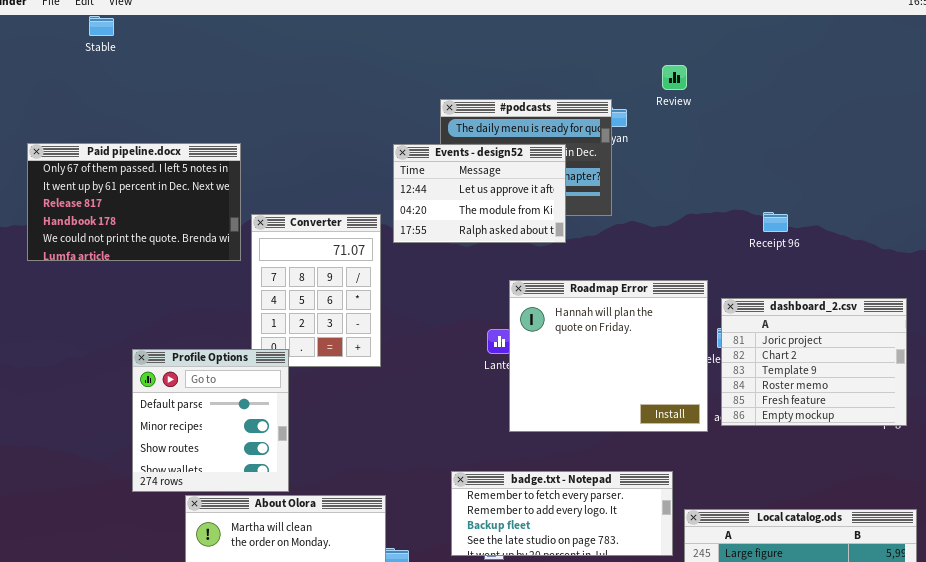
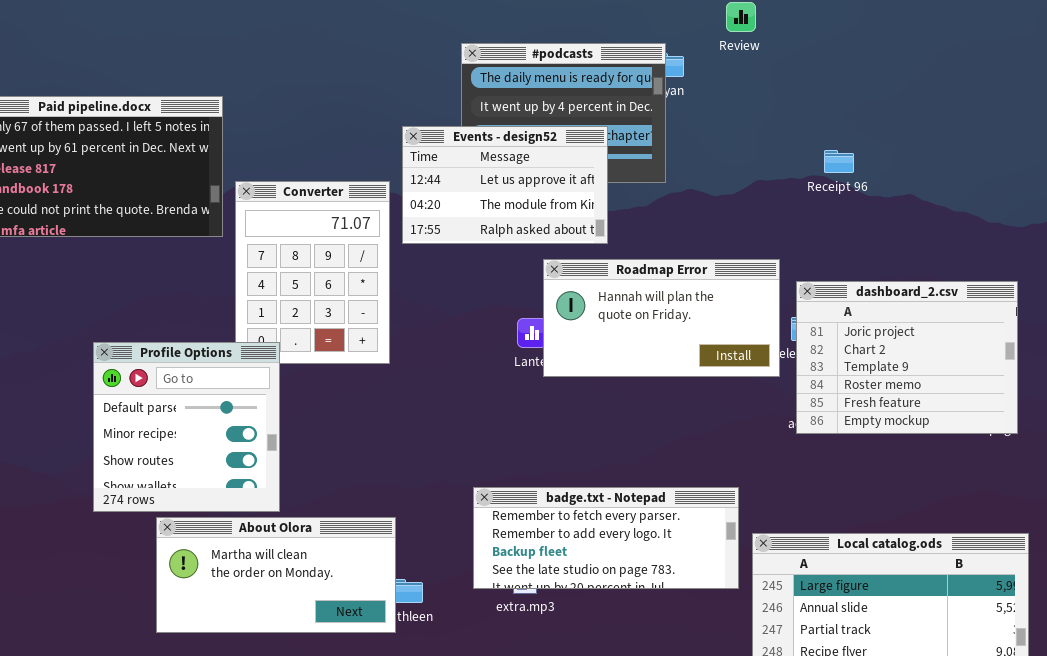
Events - design52: [393,144,566,243] -> [402,126,608,244], moved
Receipt 96: [763,212,788,232] -> [824,150,854,173], moved
Roadmap Error: [509,280,708,432] -> [543,259,780,377], resized

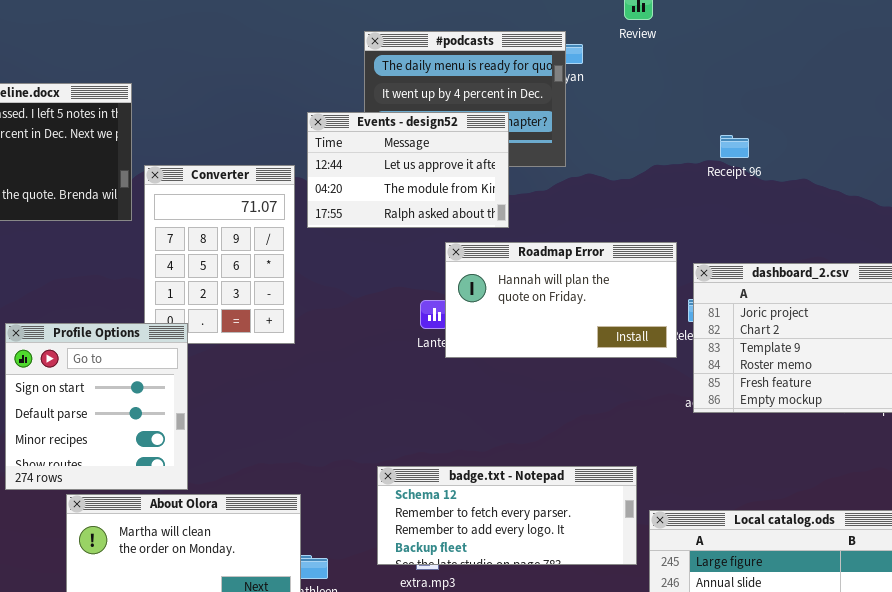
Profile Options: [93,342,280,512] -> [5,323,188,490], scrolled up 1 row
badge.txt - Notepad: [473,487,739,589] -> [377,466,637,565], scrolled up 1 row

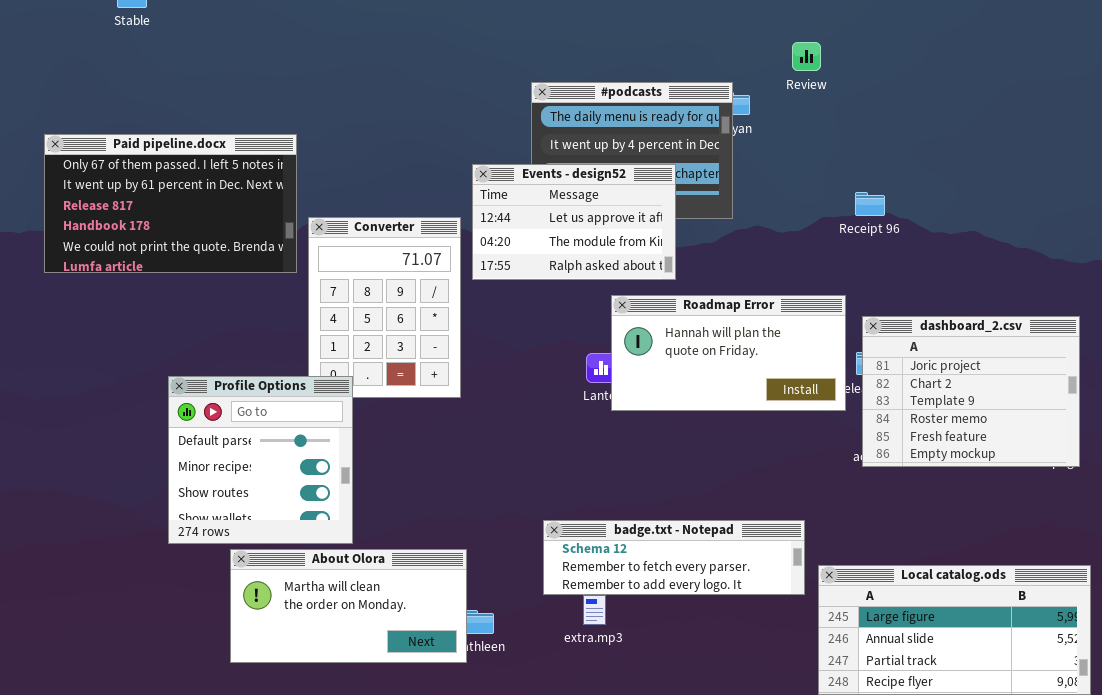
Receipt 96: [720,135,749,158] -> [855,192,885,216], moved
Profile Options: [5,323,188,490] -> [168,376,353,544], scrolled down 1 row
badge.txt - Notepad: [377,466,637,565] -> [543,520,805,595], resized

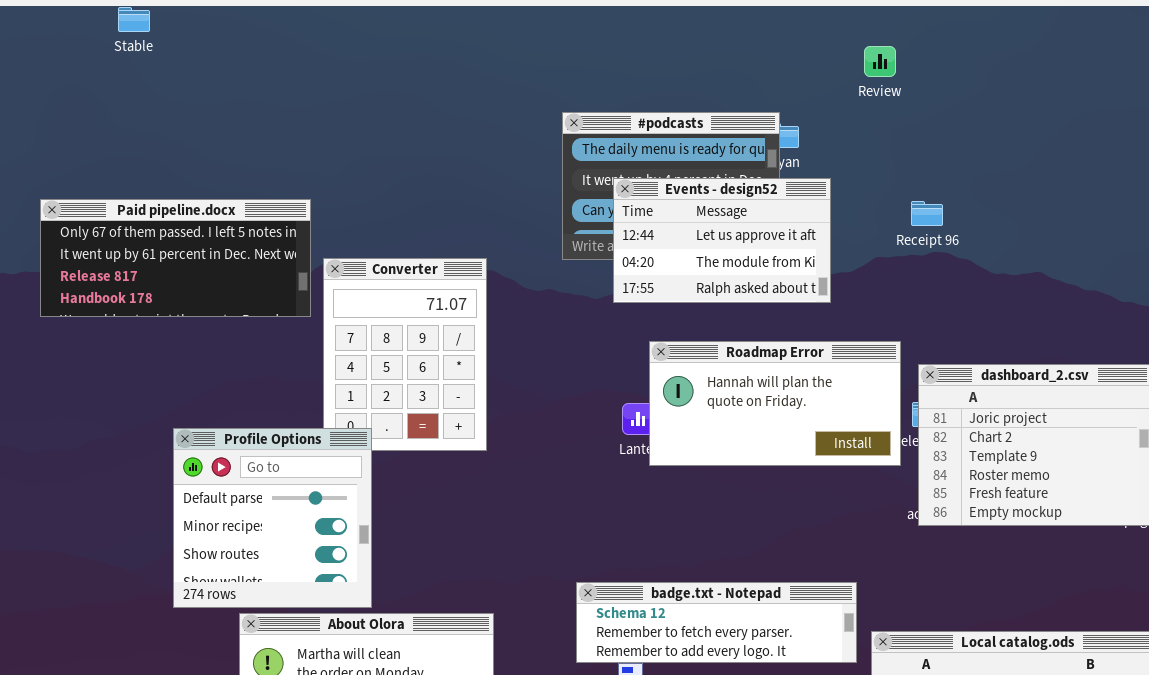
Review: [792,42,821,71] -> [864,46,896,77], moved
Paid pipeline.docx: [44,134,297,273] -> [40,199,311,317], resized
Events - design52: [472,164,676,280] -> [613,178,831,303], moved
Receipt 96: [855,192,885,216] -> [911,201,943,226], moved

